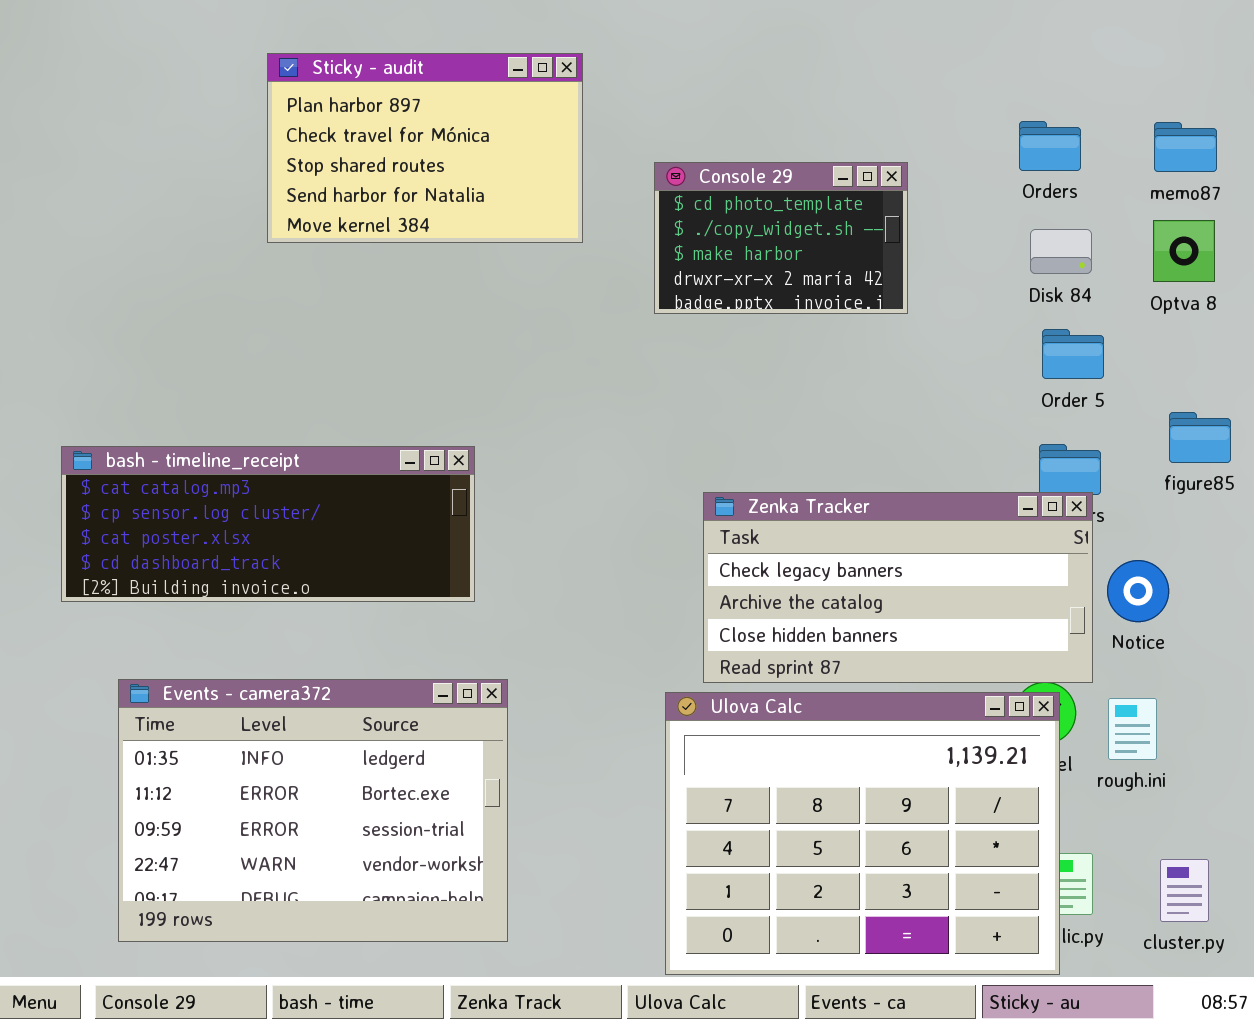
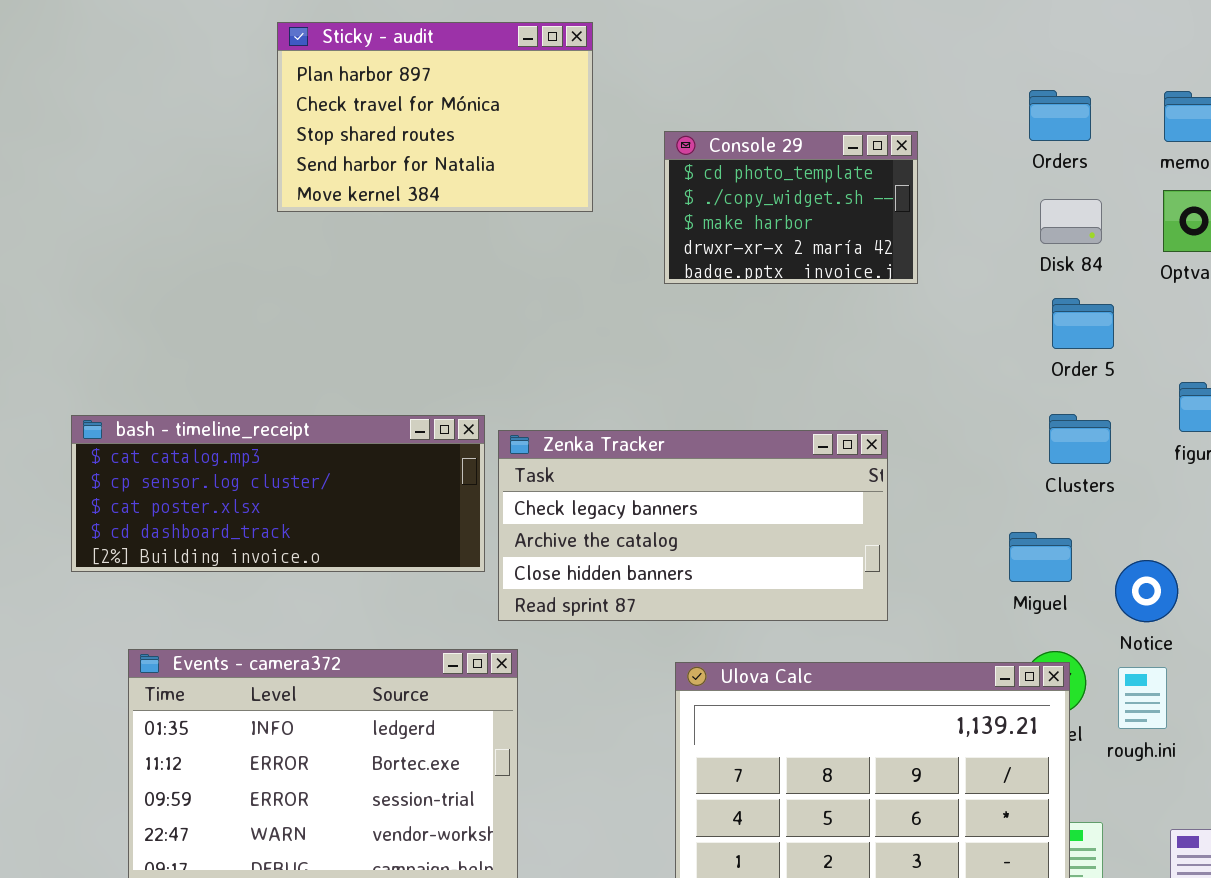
Zenka Tracker: [703,492,1093,683] -> [498,430,888,621], moved
Notice: [1107,560,1169,622] -> [1115,560,1178,622], moved

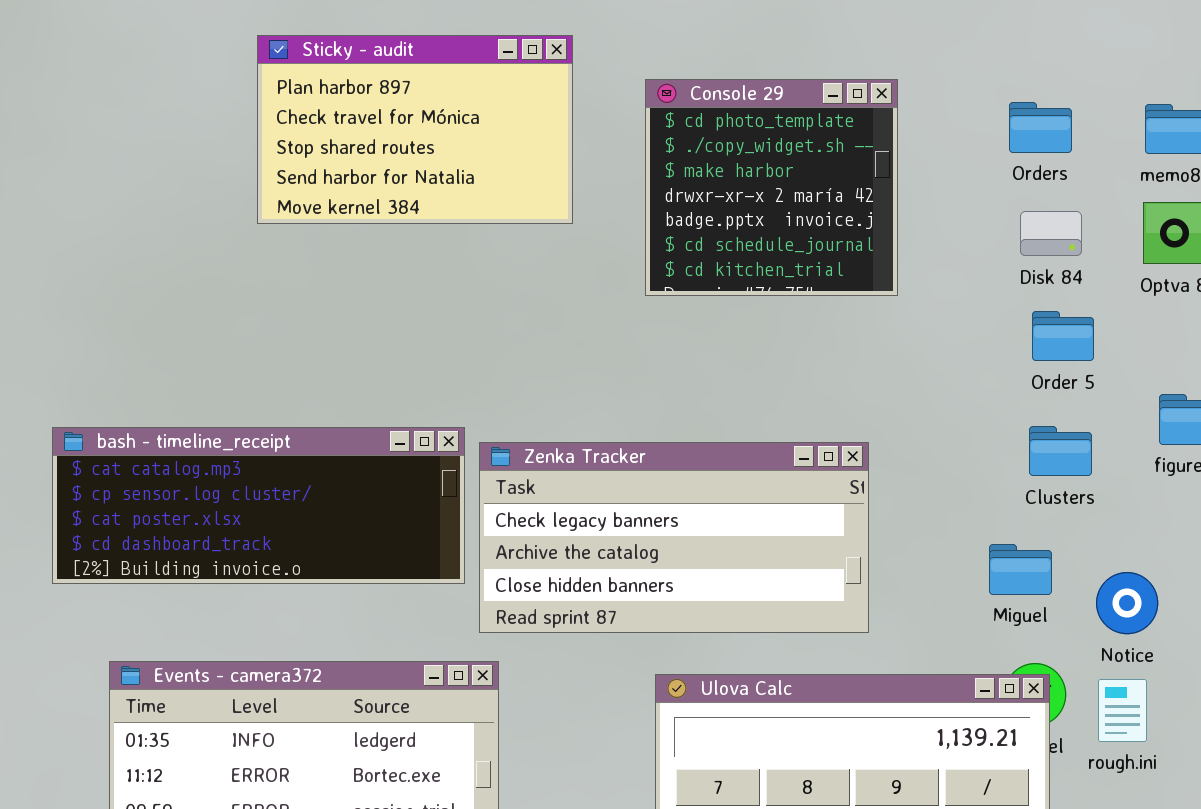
Console 29: [664,131,918,284] -> [645,79,898,296], resized

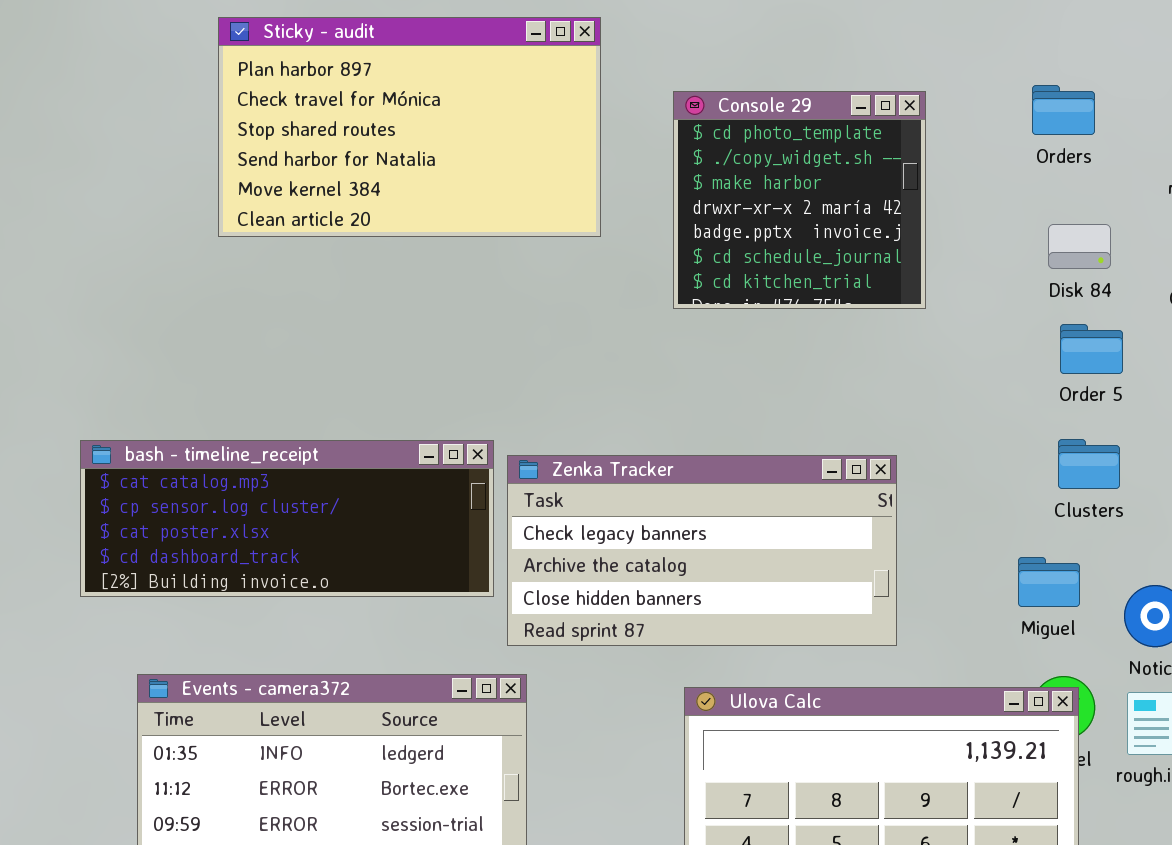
Sticky - audit: [257,35,573,224] -> [218,17,601,237], resized
Orders: [1009,102,1072,153] -> [1032,85,1095,135], moved

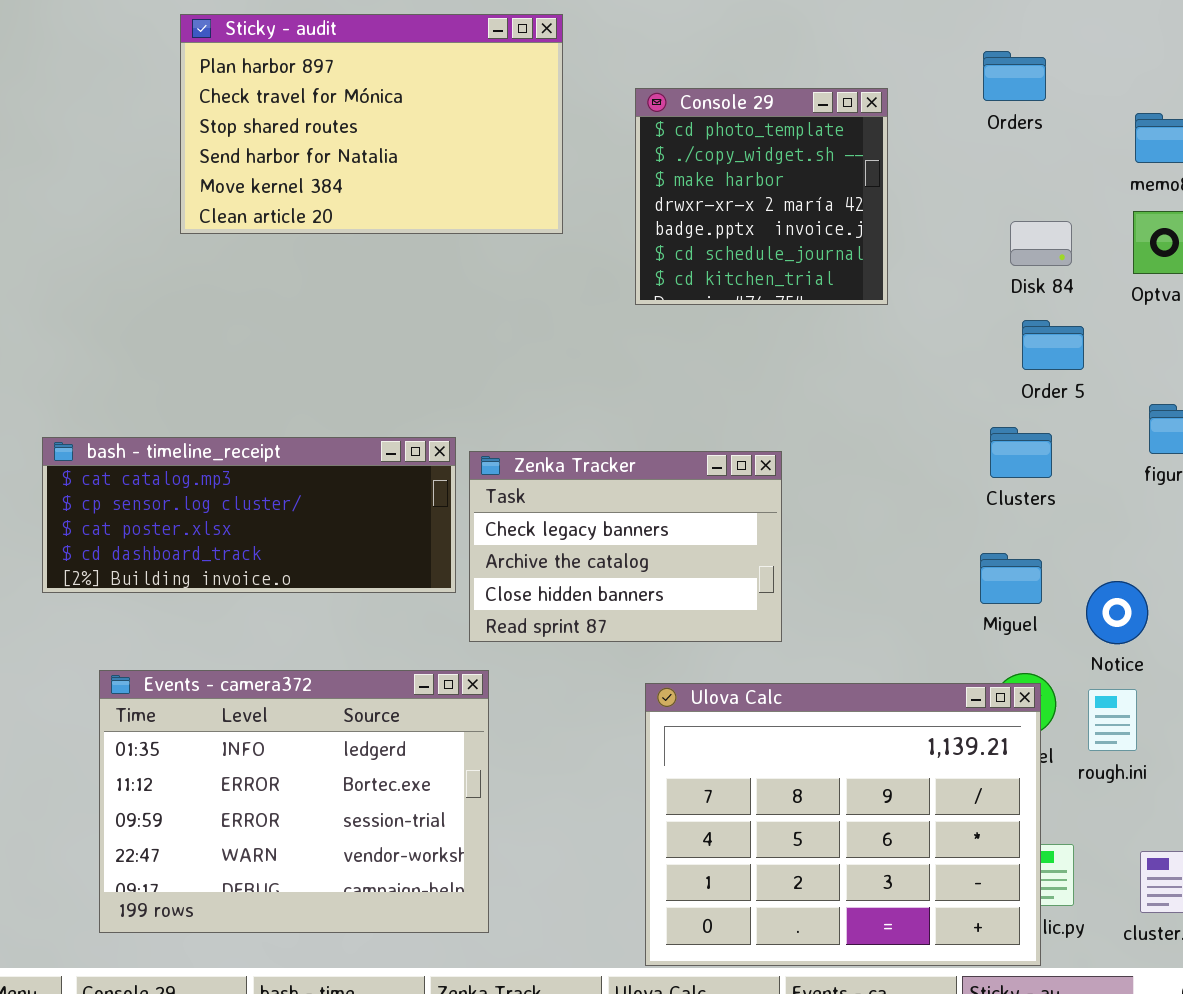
Orders: [1032,85,1095,135] -> [983,51,1046,101], moved
Clusters: [1058,439,1120,489] -> [990,427,1052,478], moved
Zenka Tracker: [507,455,897,646] -> [469,451,782,642], resized

